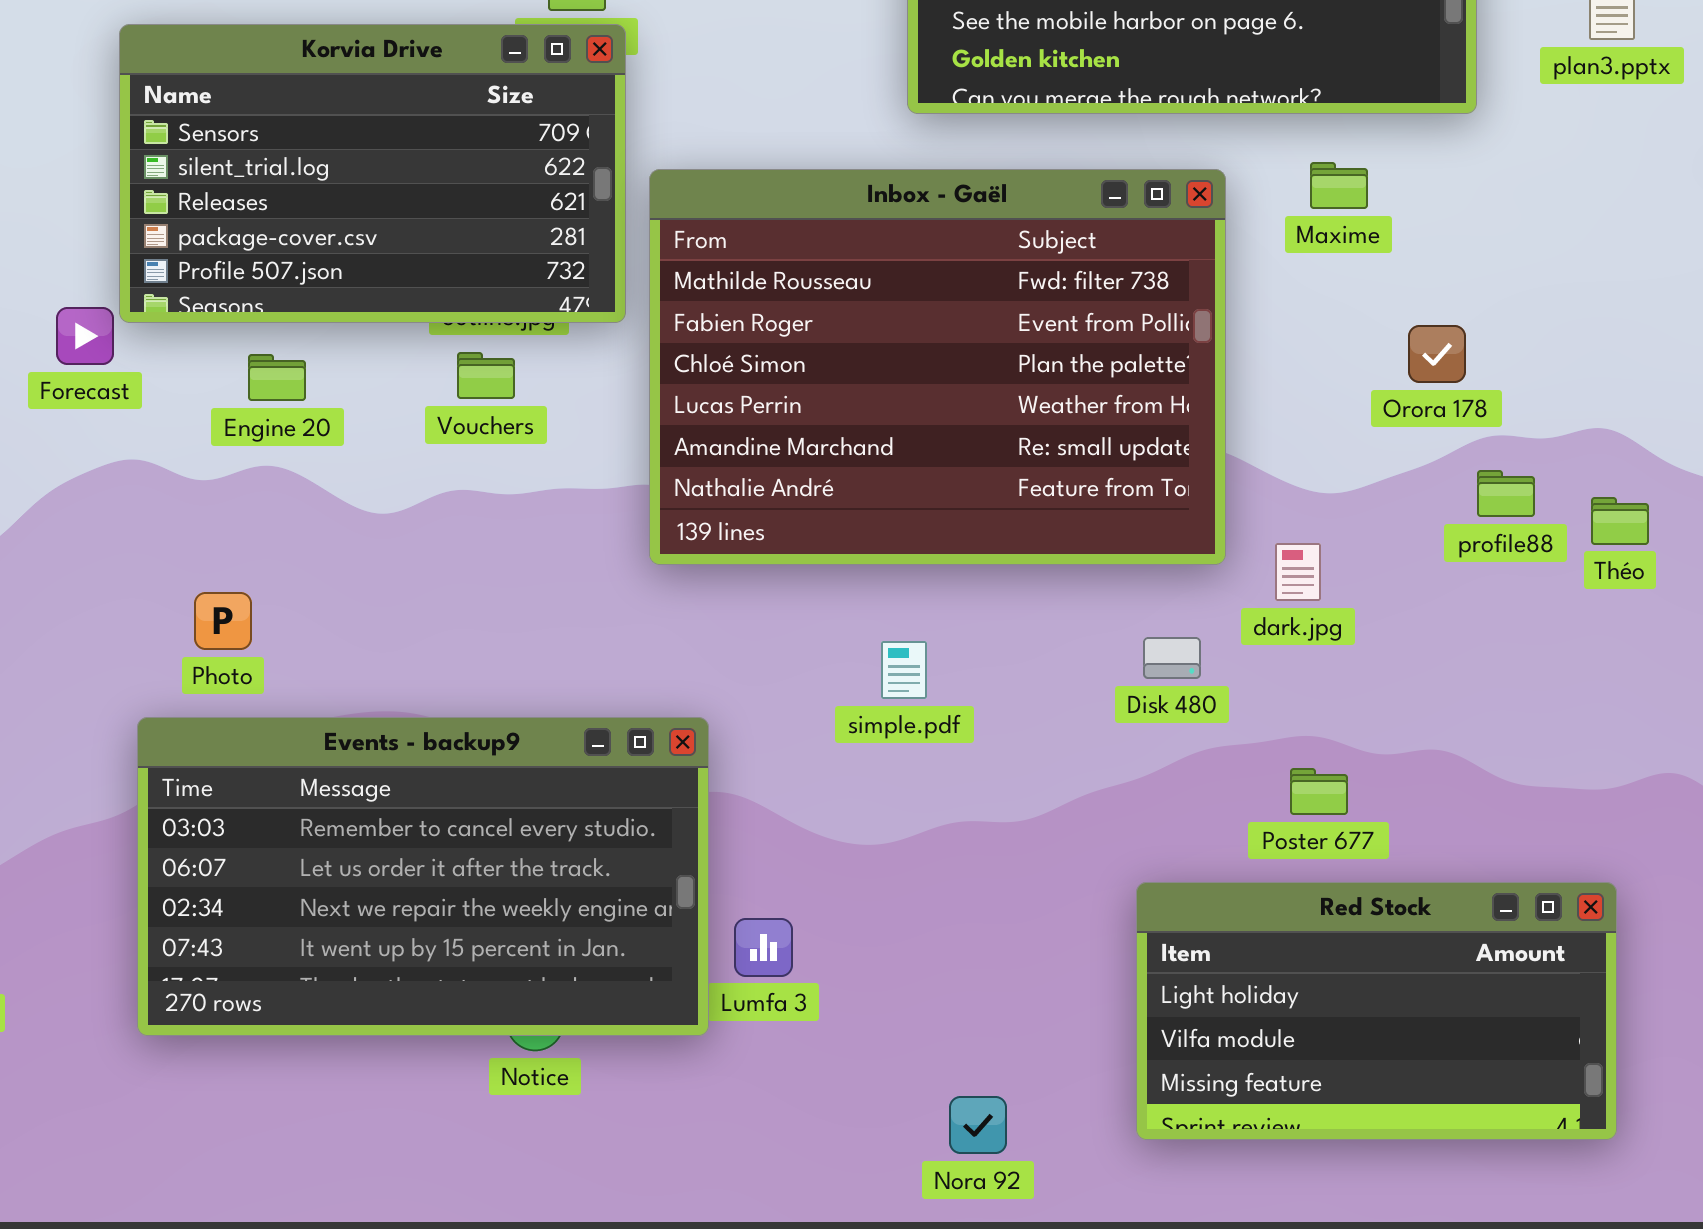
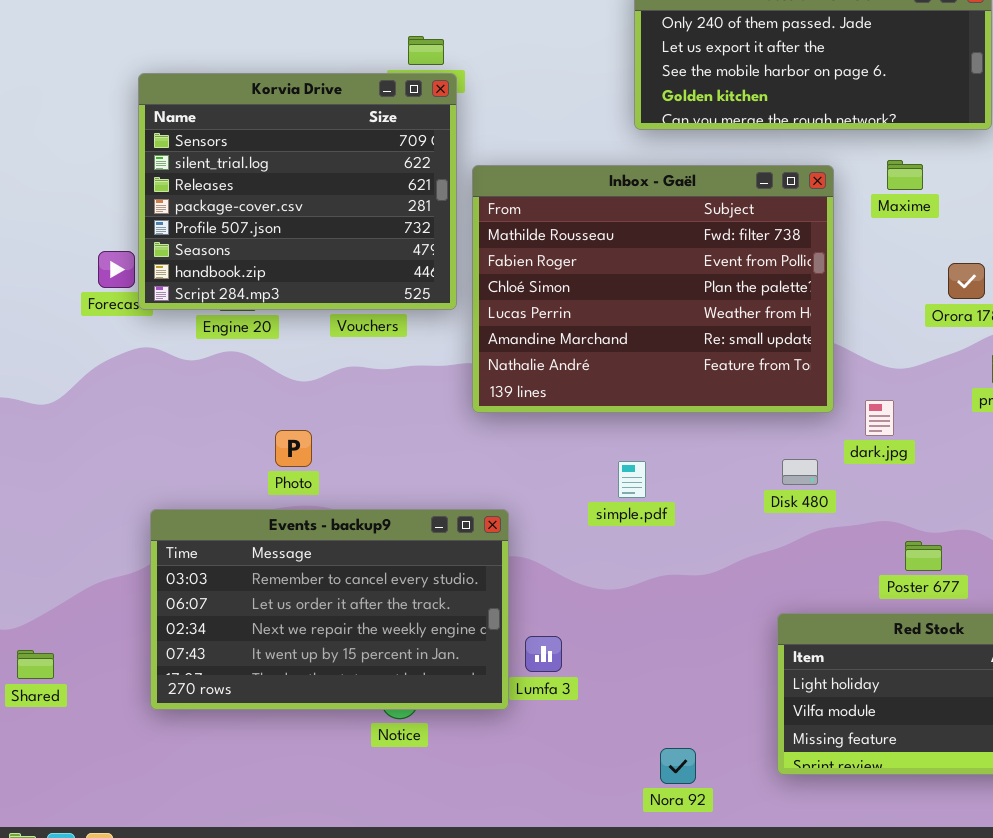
Korvia Drive: [119,24,626,323] -> [138,73,457,310], resized
Photo: [194,592,252,650] -> [275,430,312,467], moved
Poster 677: [1290,768,1348,815] -> [905,541,942,571], moved

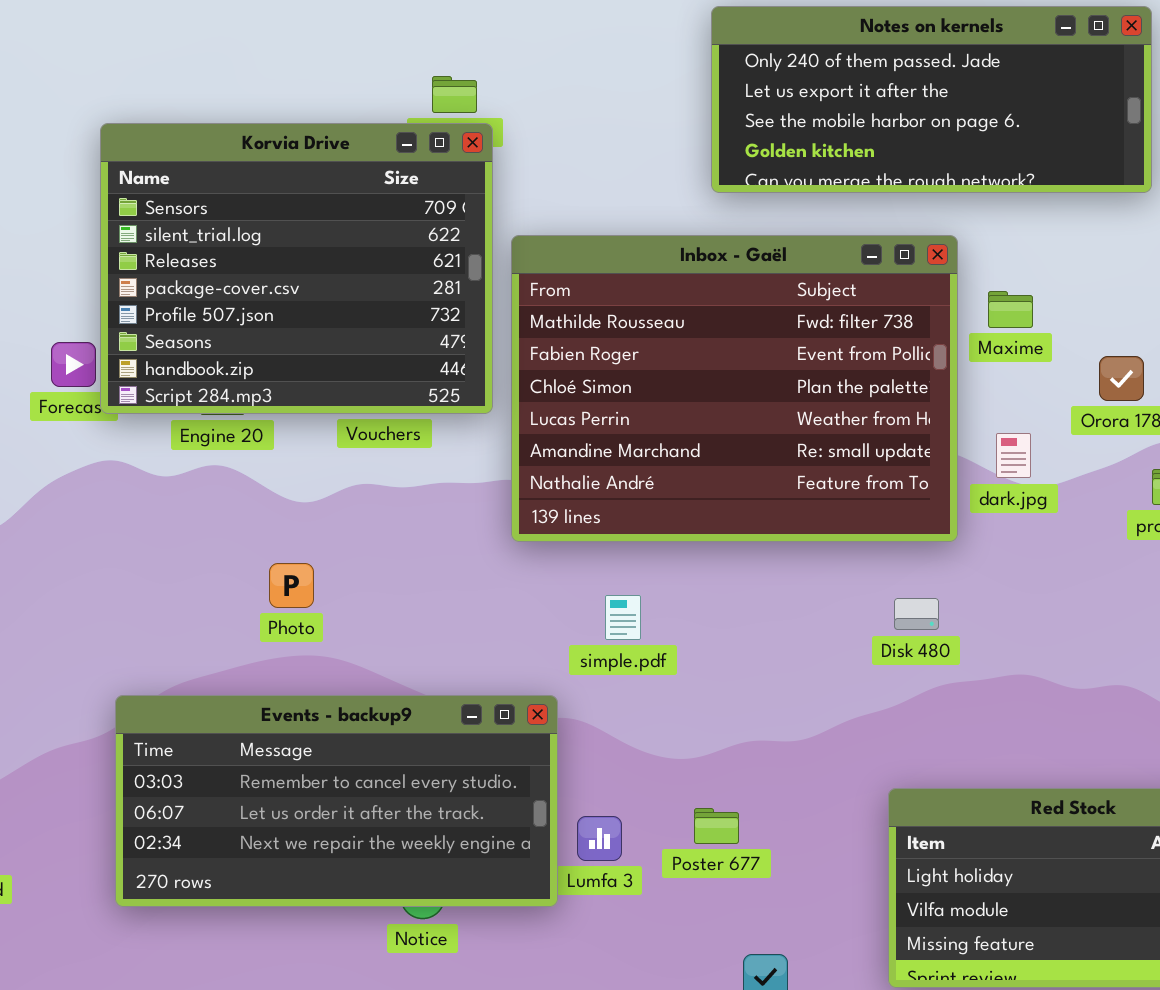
Maxime: [887,160,923,190] -> [988,291,1033,328], moved
dark.jpg: [865,400,894,436] -> [996,433,1031,478], moved
simple.pdf: [618,461,646,498] -> [605,595,641,640], moved
Events - backup9: [150,509,509,710] -> [115,695,558,907], resized
Poster 677: [905,541,942,571] -> [694,808,739,844], moved

